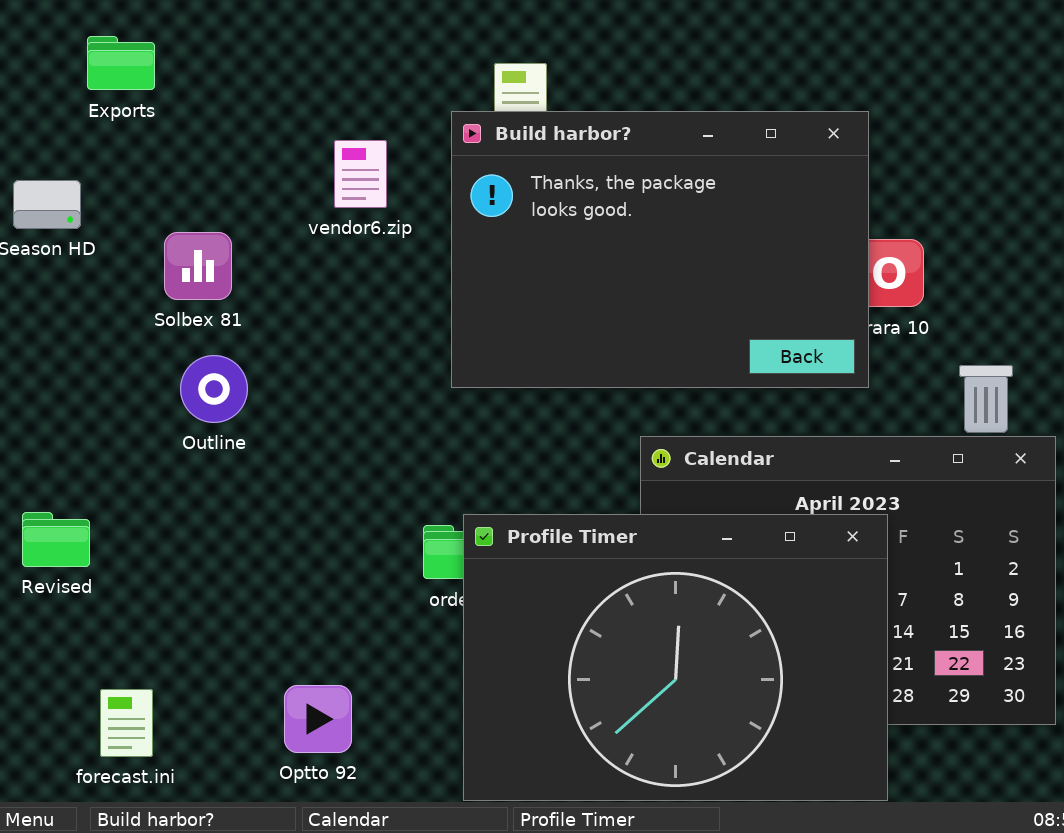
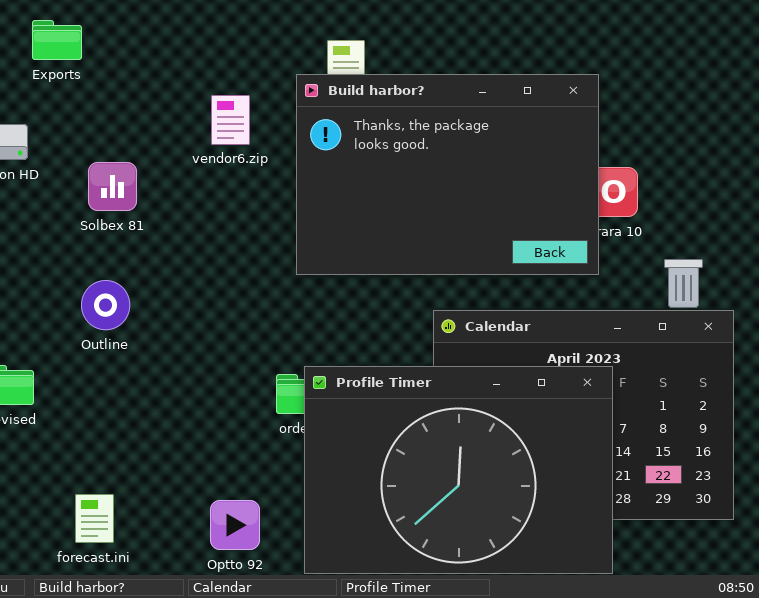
Outline: [180,355,248,423] -> [81,280,130,330], moved
Optto 92: [284,685,352,753] -> [210,500,260,550], moved
forecast.ini: [100,689,153,757] -> [75,494,114,543], moved

